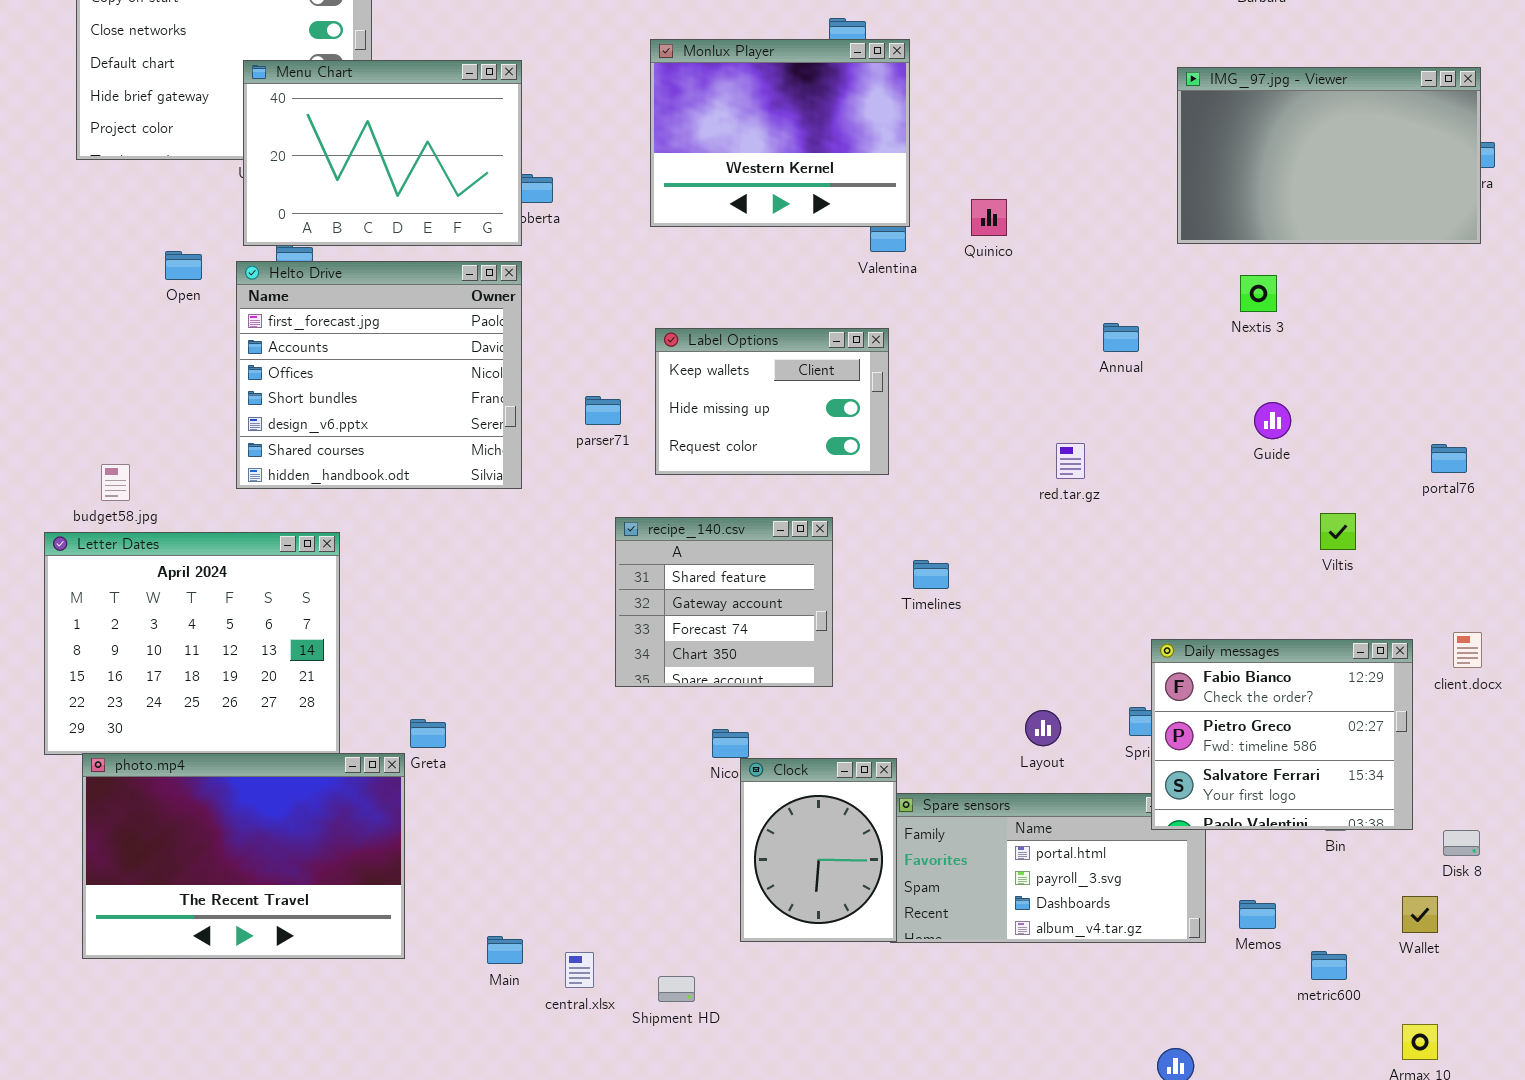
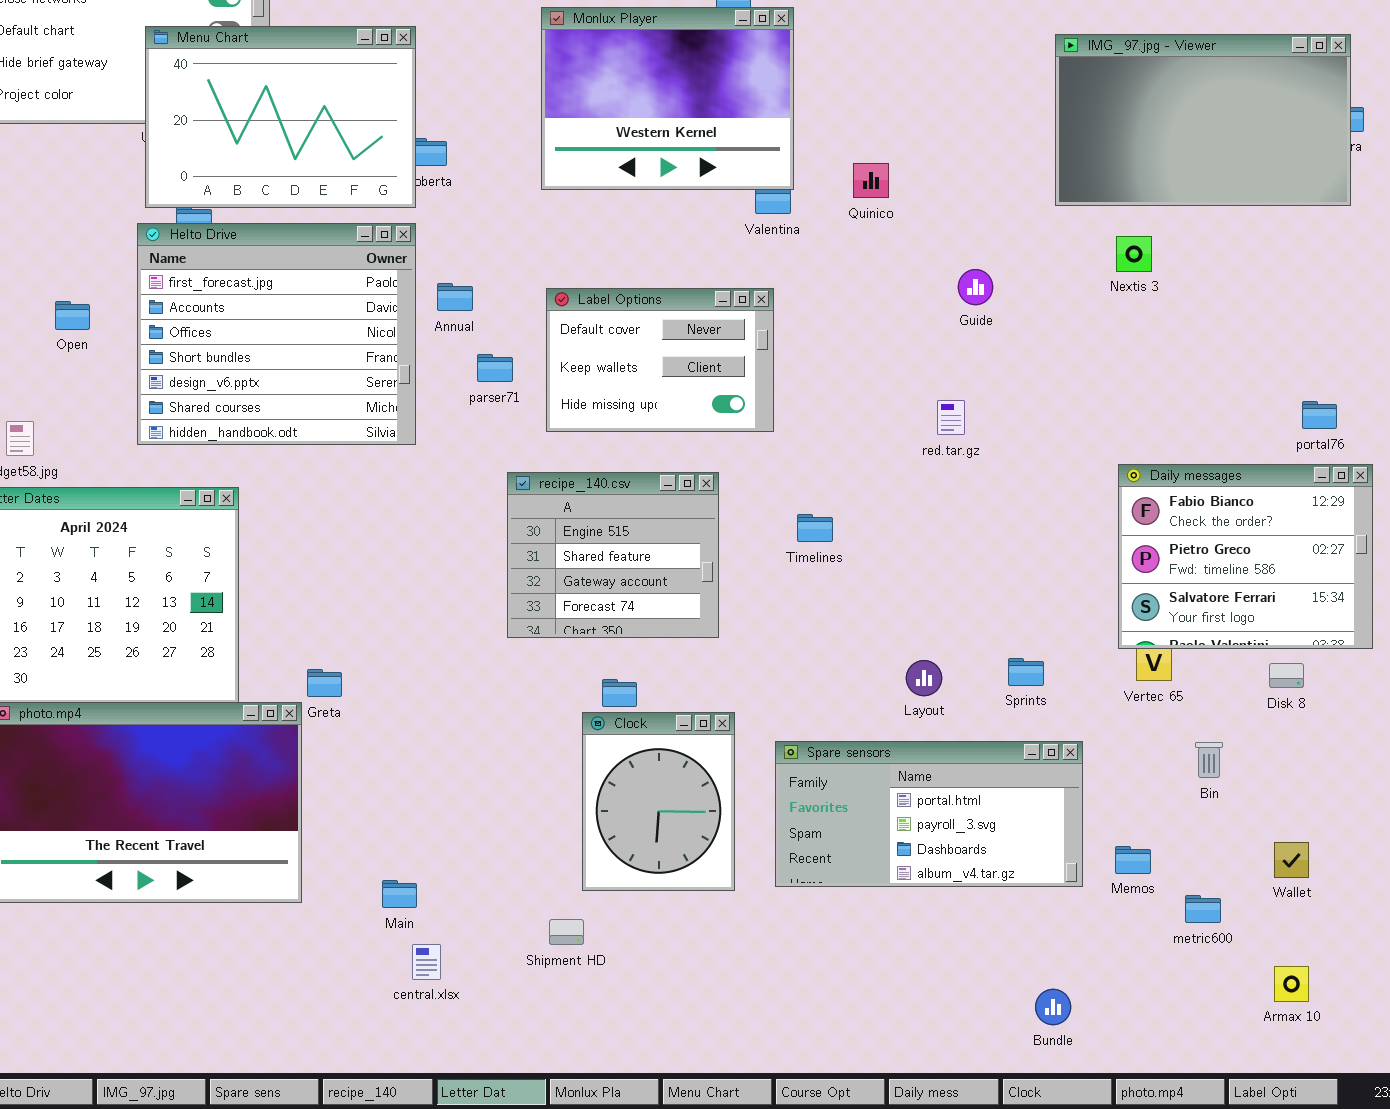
Open: [165,251,202,280] -> [55,301,90,330], moved
Annual: [1103,323,1139,352] -> [437,283,473,311], moved
Label Options: [655,328,889,475] -> [546,288,774,432], scrolled up 1 row
Guide: [1254,402,1291,439] -> [958,269,993,305], moved
recipe_140.csv: [615,517,833,687] -> [507,472,719,638], scrolled up 1 row
Daily messages: [1151,639,1413,830] -> [1118,464,1373,649], moved
Clock: [740,758,897,942] -> [582,712,735,891], moved
Disk 8: [1443,830,1480,856] -> [1269,663,1304,688], moved
central.xlsx: [565,952,594,988] -> [412,944,441,980], moved

